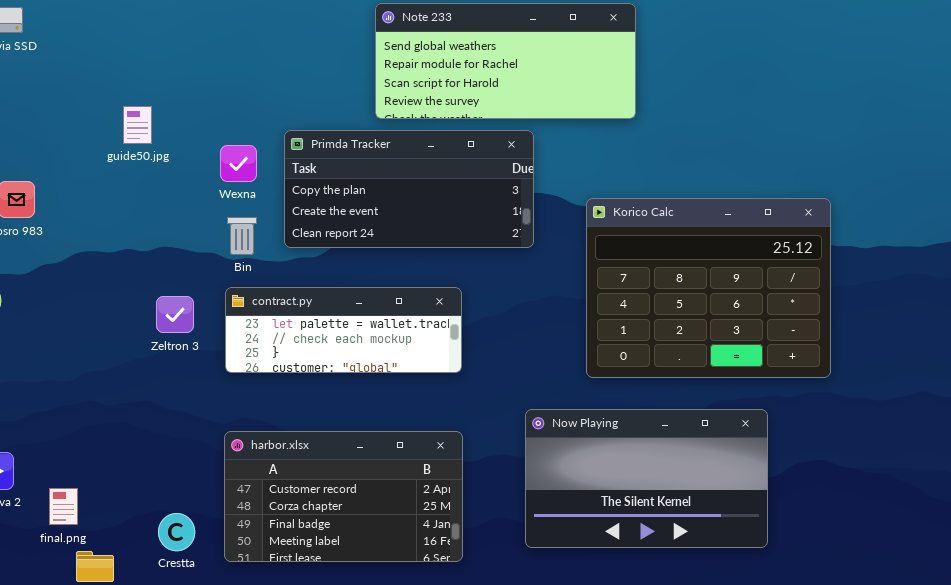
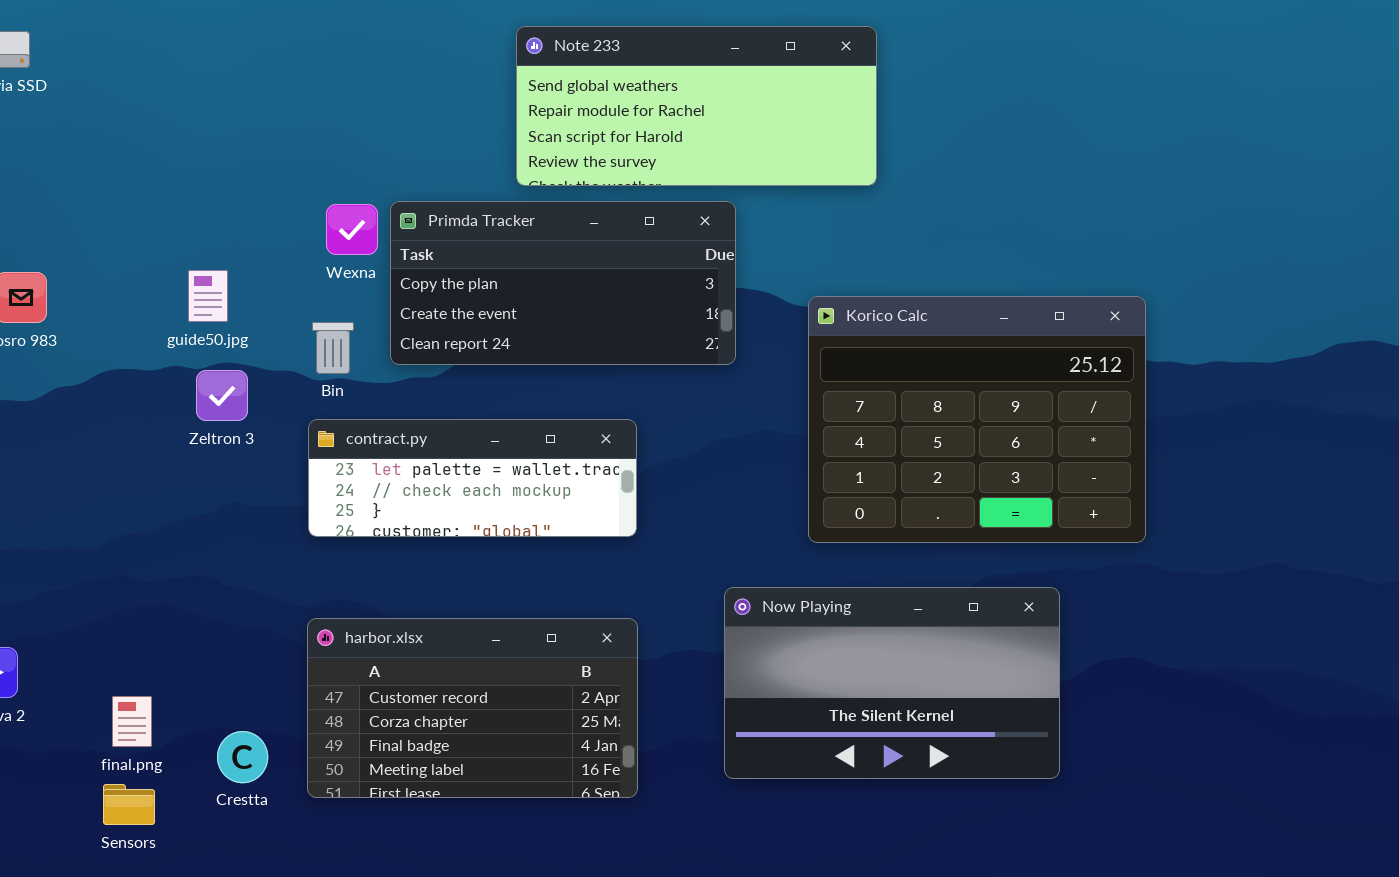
guide50.jpg: [123,106,152,144] -> [188,270,228,322], moved
Wexna: [220,145,257,182] -> [326,204,378,255], moved
Zeltron 3: [156,296,194,333] -> [196,370,248,421], moved
final.png: [49,488,78,525] -> [112,696,152,747], moved

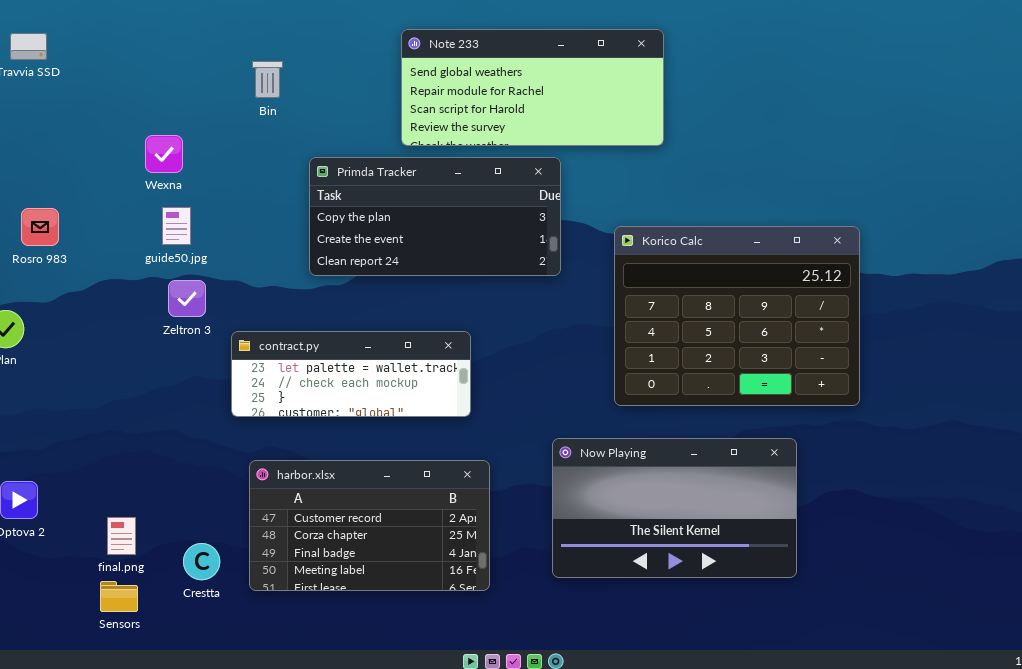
Wexna: [326,204,378,255] -> [145,135,183,173], moved
Bin: [312,322,354,374] -> [252,61,283,98], moved
contract.py: [308,419,637,537] -> [231,331,471,417], moved

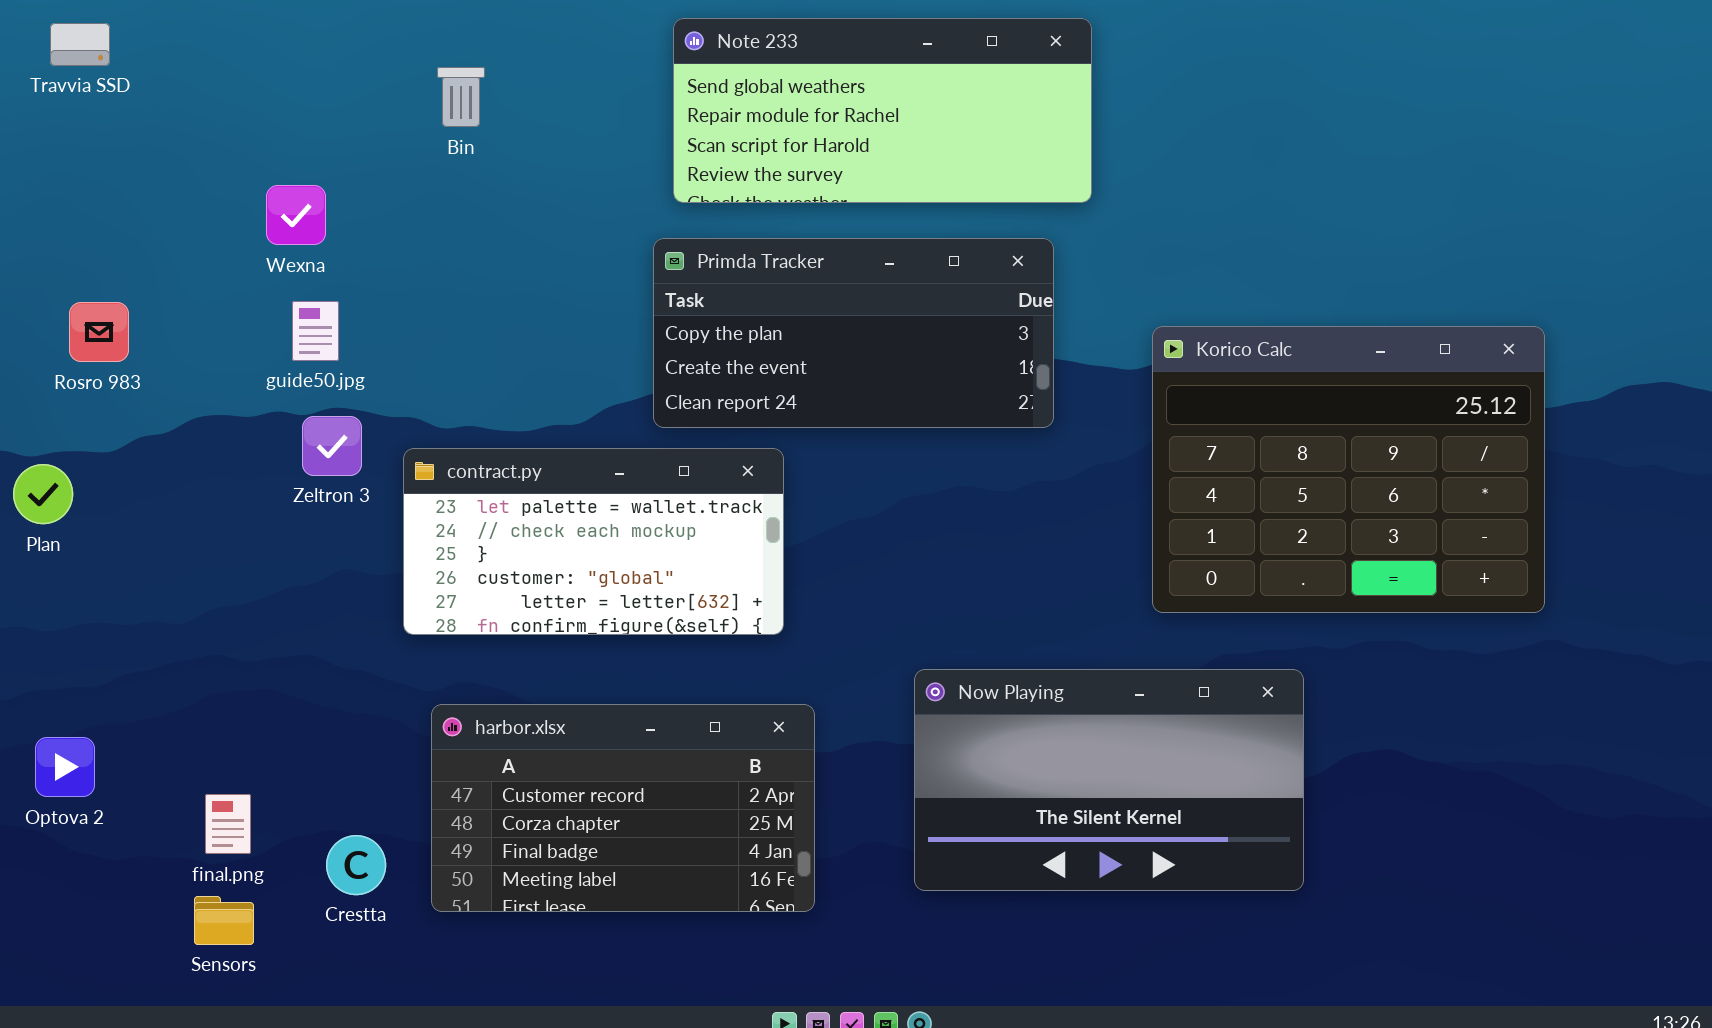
Primda Tracker: [309,157,561,276] -> [653,238,1054,428], moved
Korico Calc: [614,226,860,406] -> [1152,326,1545,613], moved
contract.py: [231,331,471,417] -> [403,448,784,635], resized

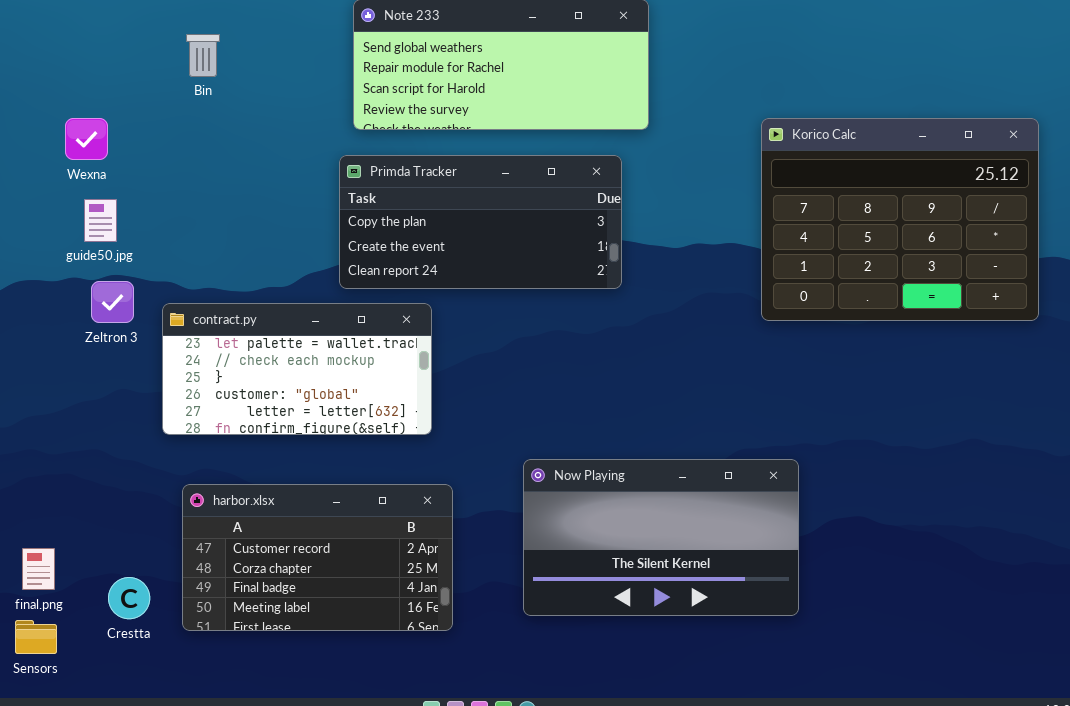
Korico Calc: [1152,326,1545,613] -> [761,118,1039,321], moved

